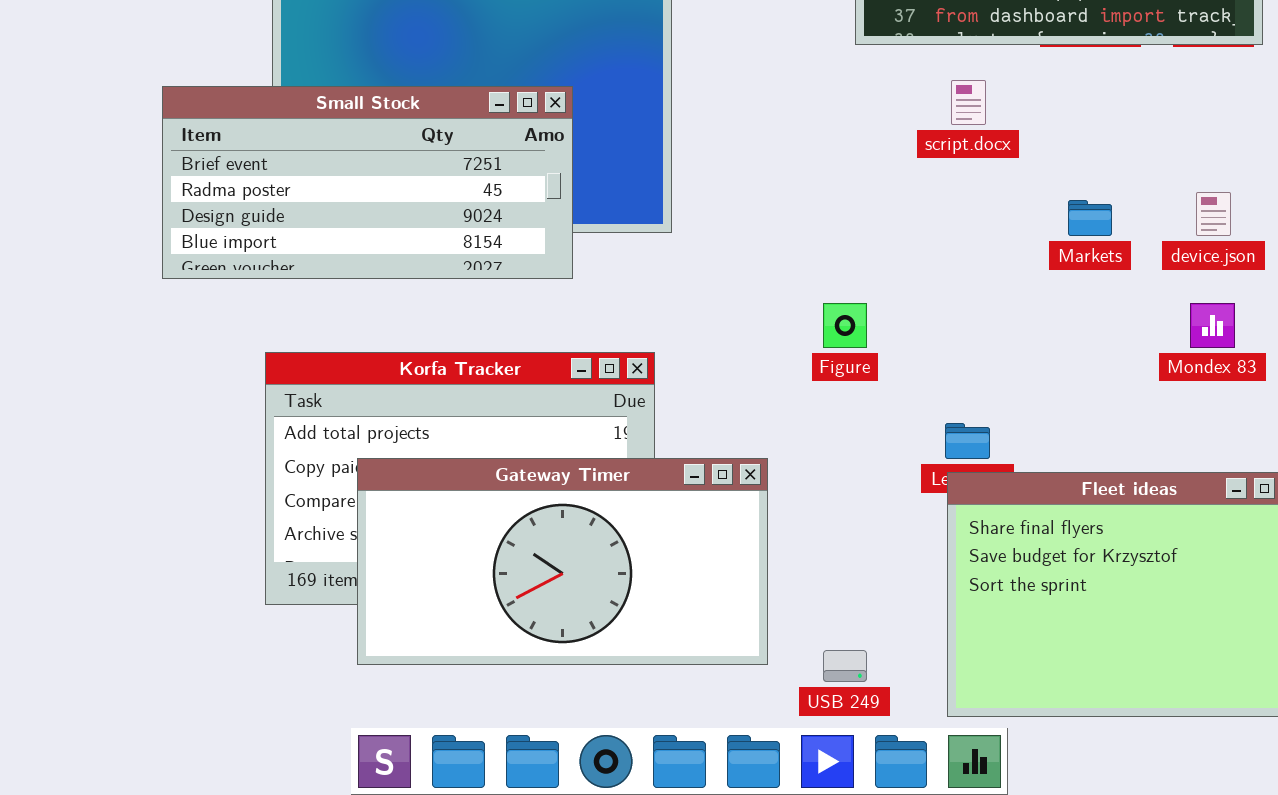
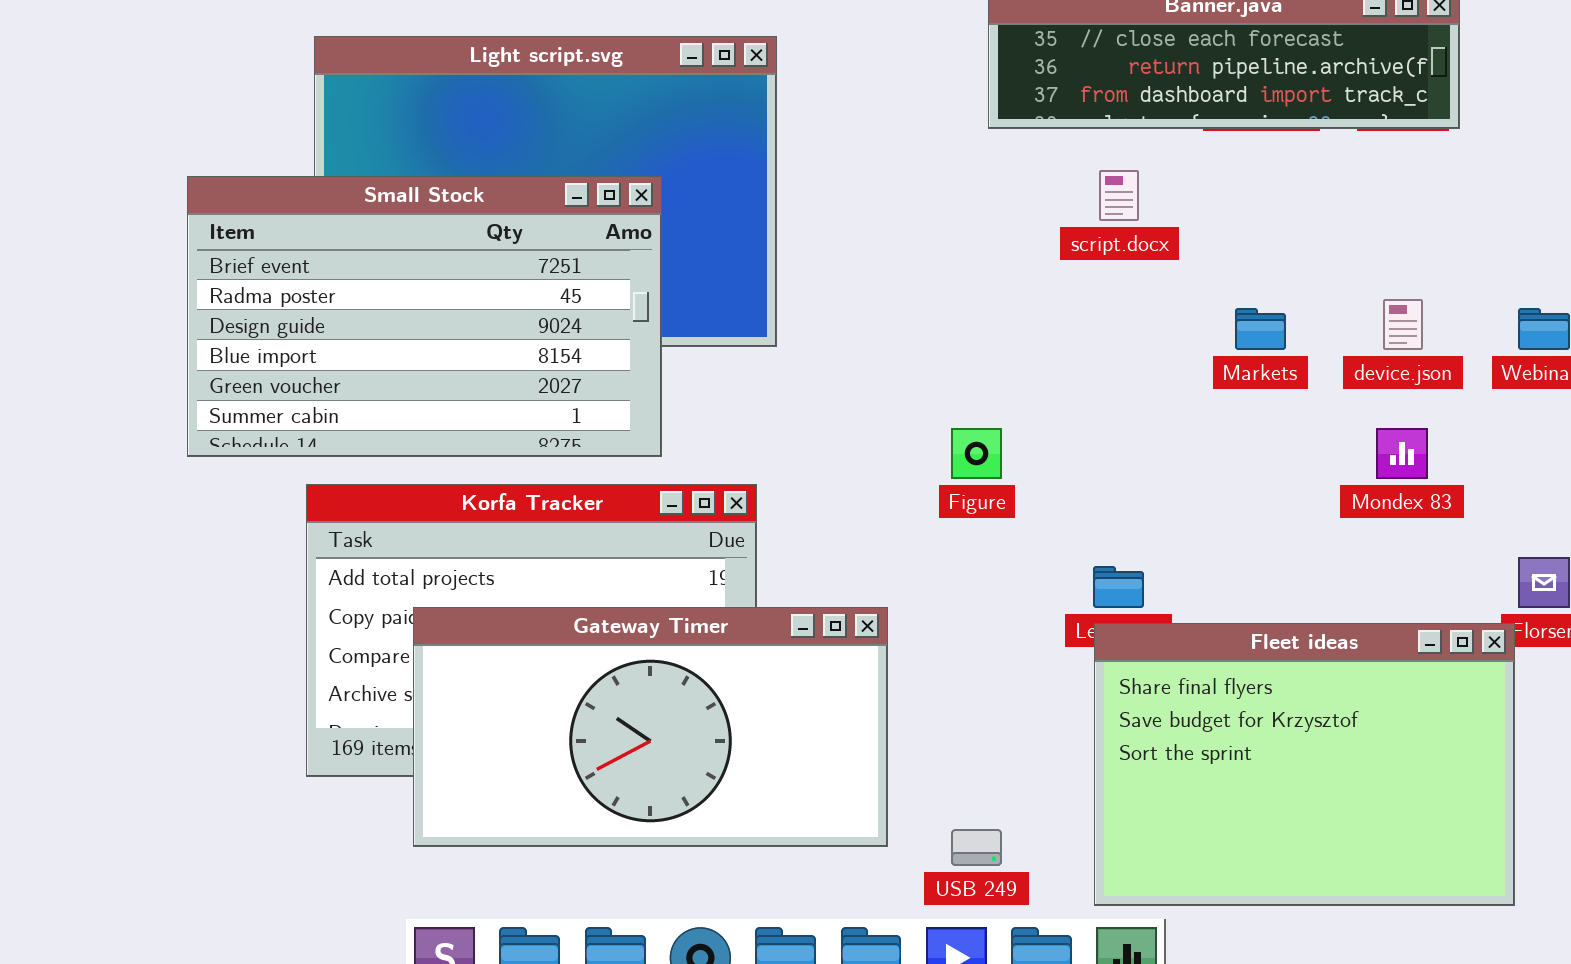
Small Stock: [162,86,573,279] -> [187,176,662,457], resized

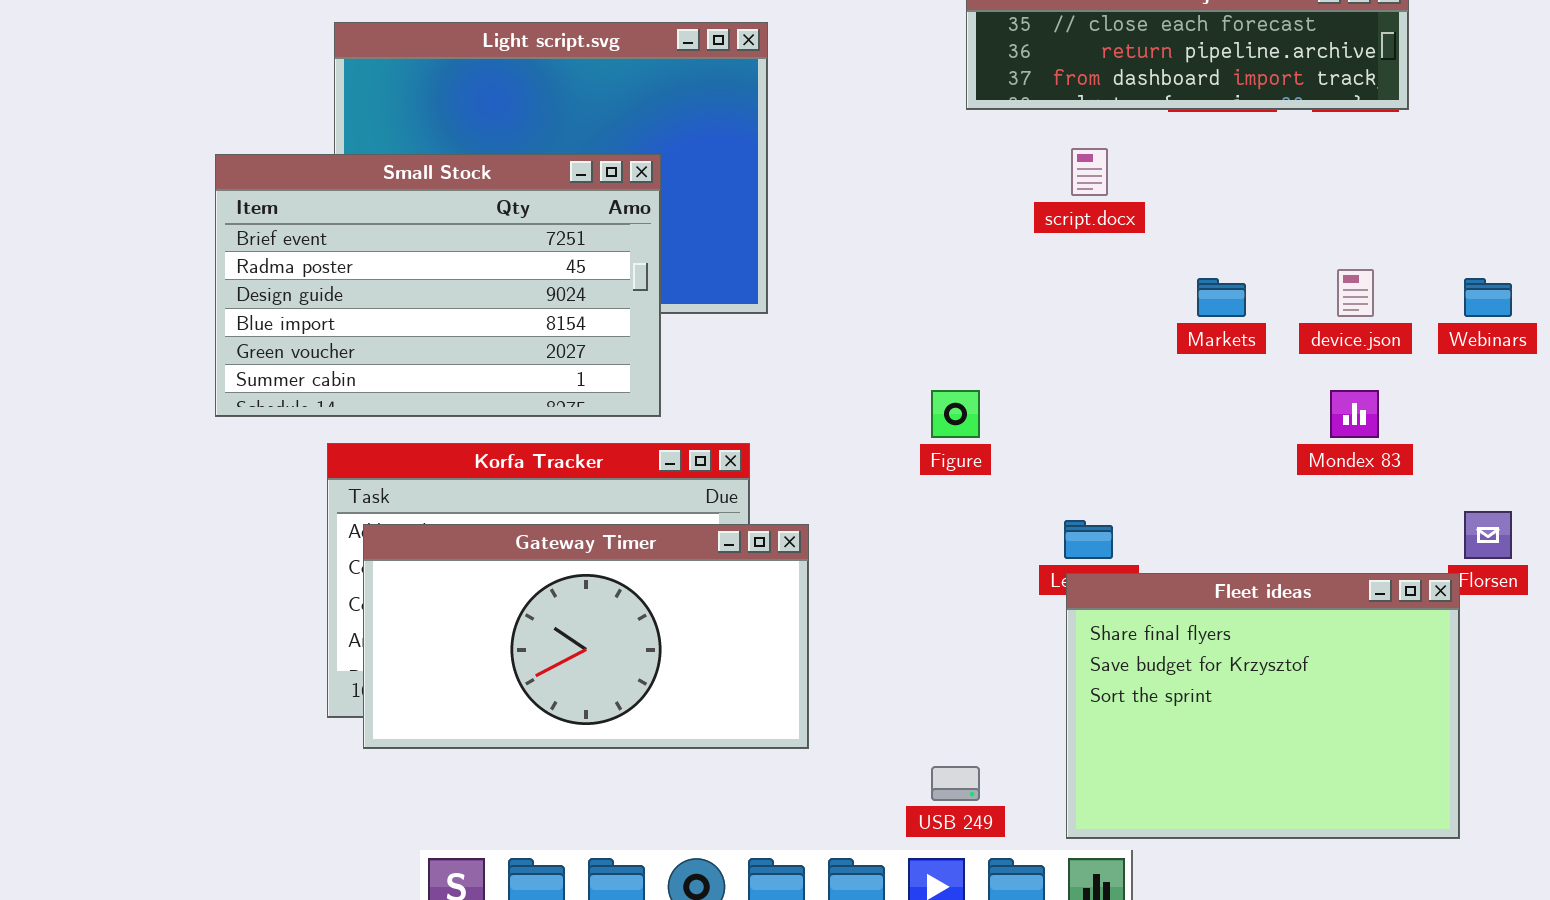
Gateway Timer: [413,607,888,847] -> [363,524,809,749], moved

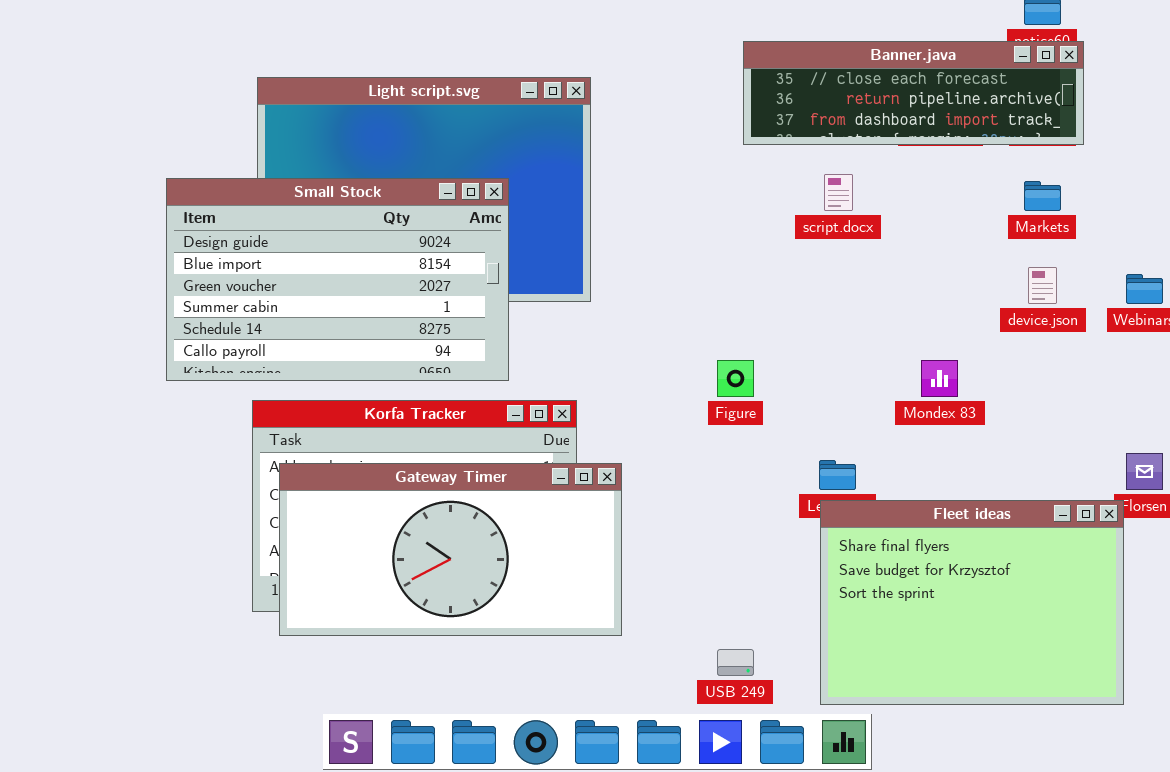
Small Stock: [215,154,661,417] -> [166,178,509,381], scrolled down 2 rows
Markets: [1197,278,1246,317] -> [1024,181,1061,211], moved
Mondex 83: [1330,390,1379,438] -> [921,360,958,397], moved

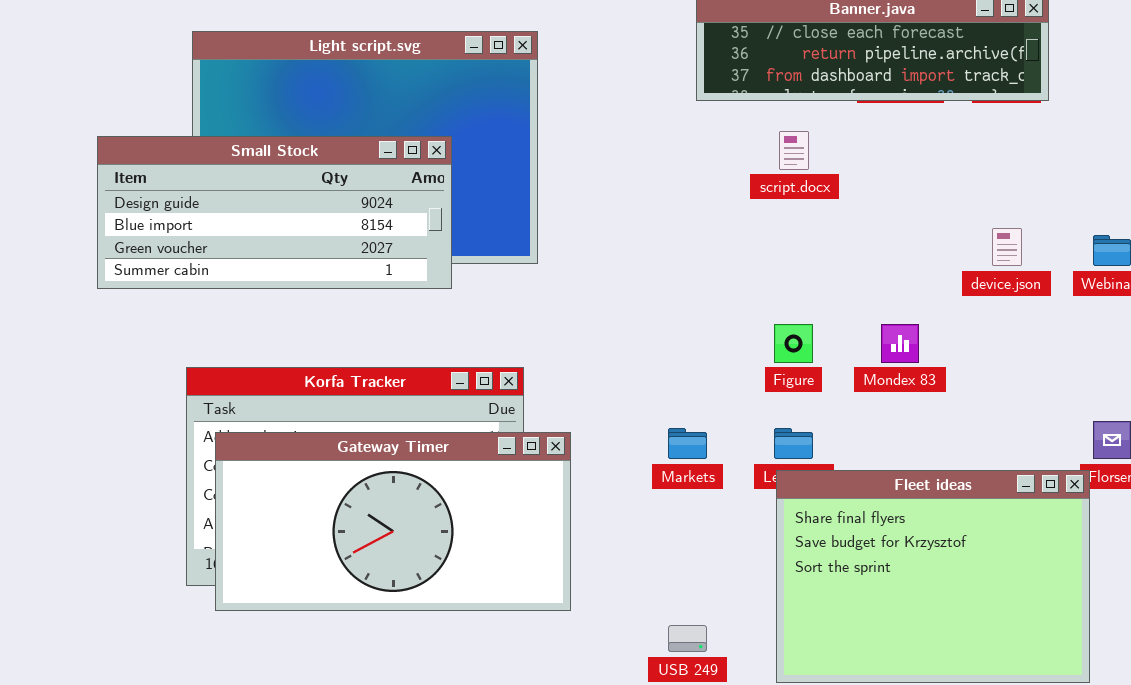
Small Stock: [166,178,509,381] -> [97,136,452,289], resized
Markets: [1024,181,1061,211] -> [668,428,707,459], moved
Figure: [717,360,754,397] -> [774,324,813,363], moved

